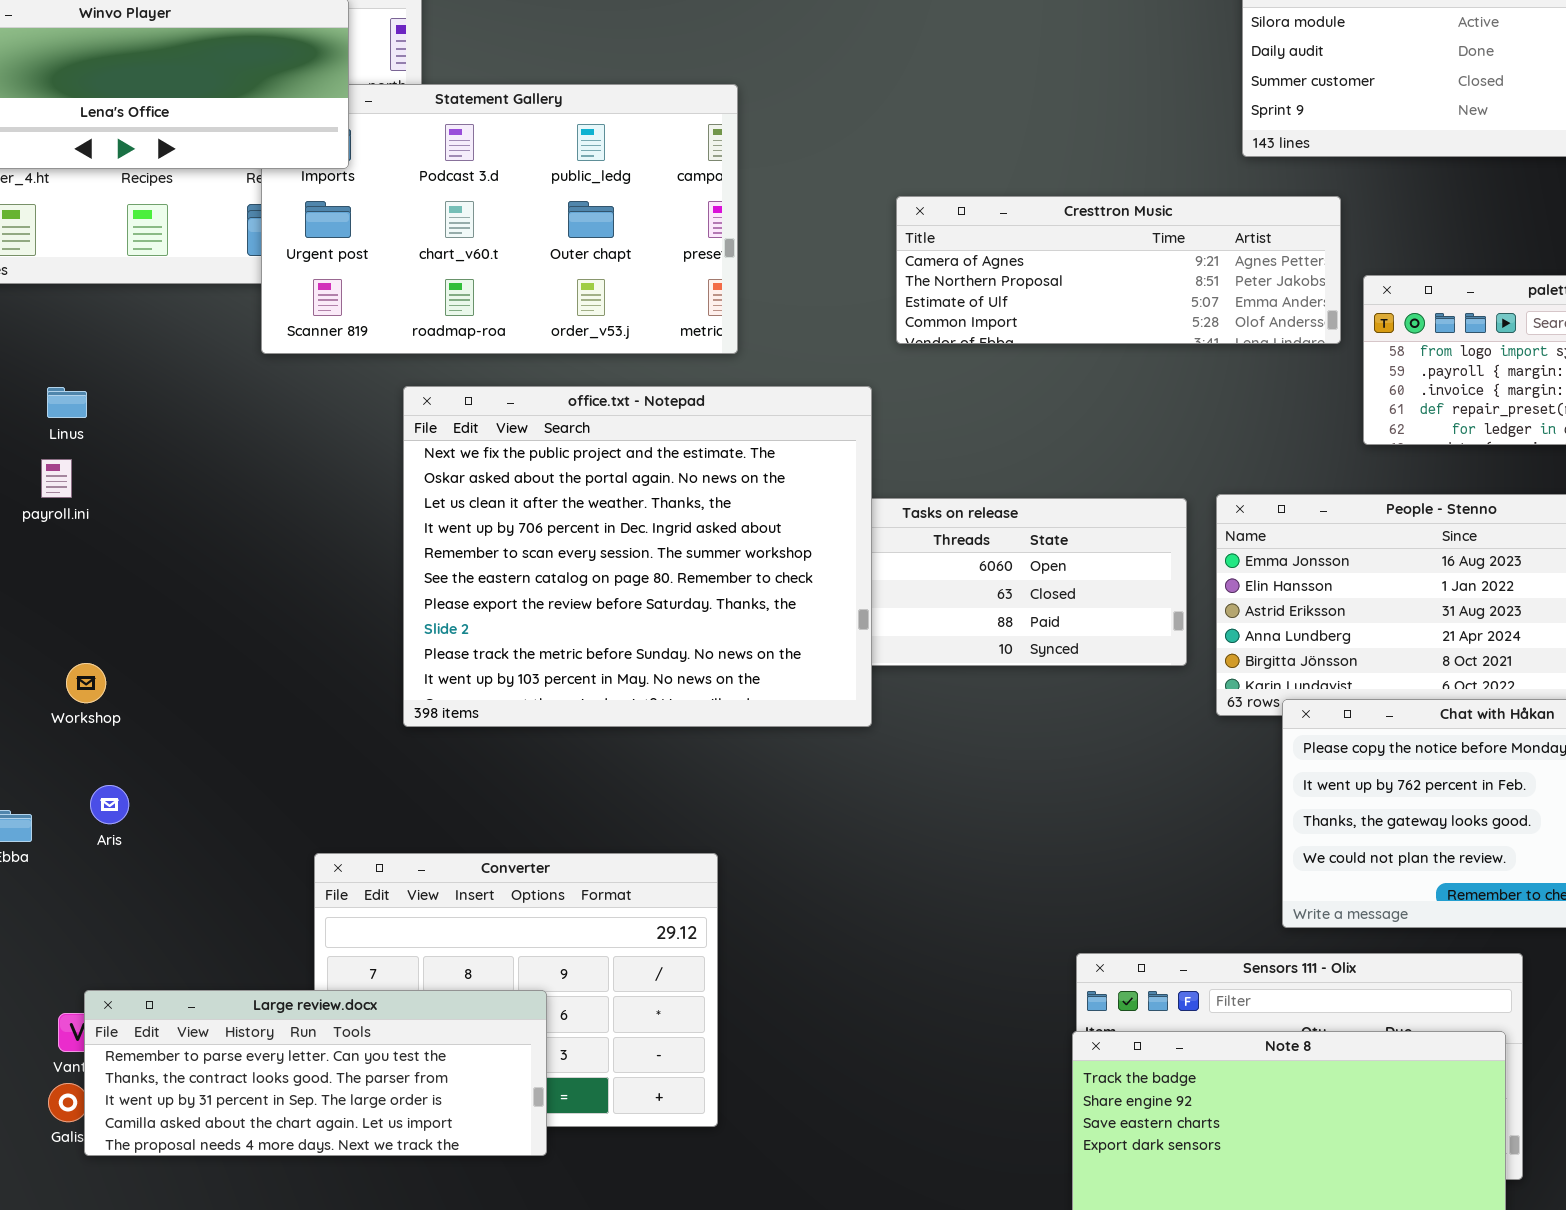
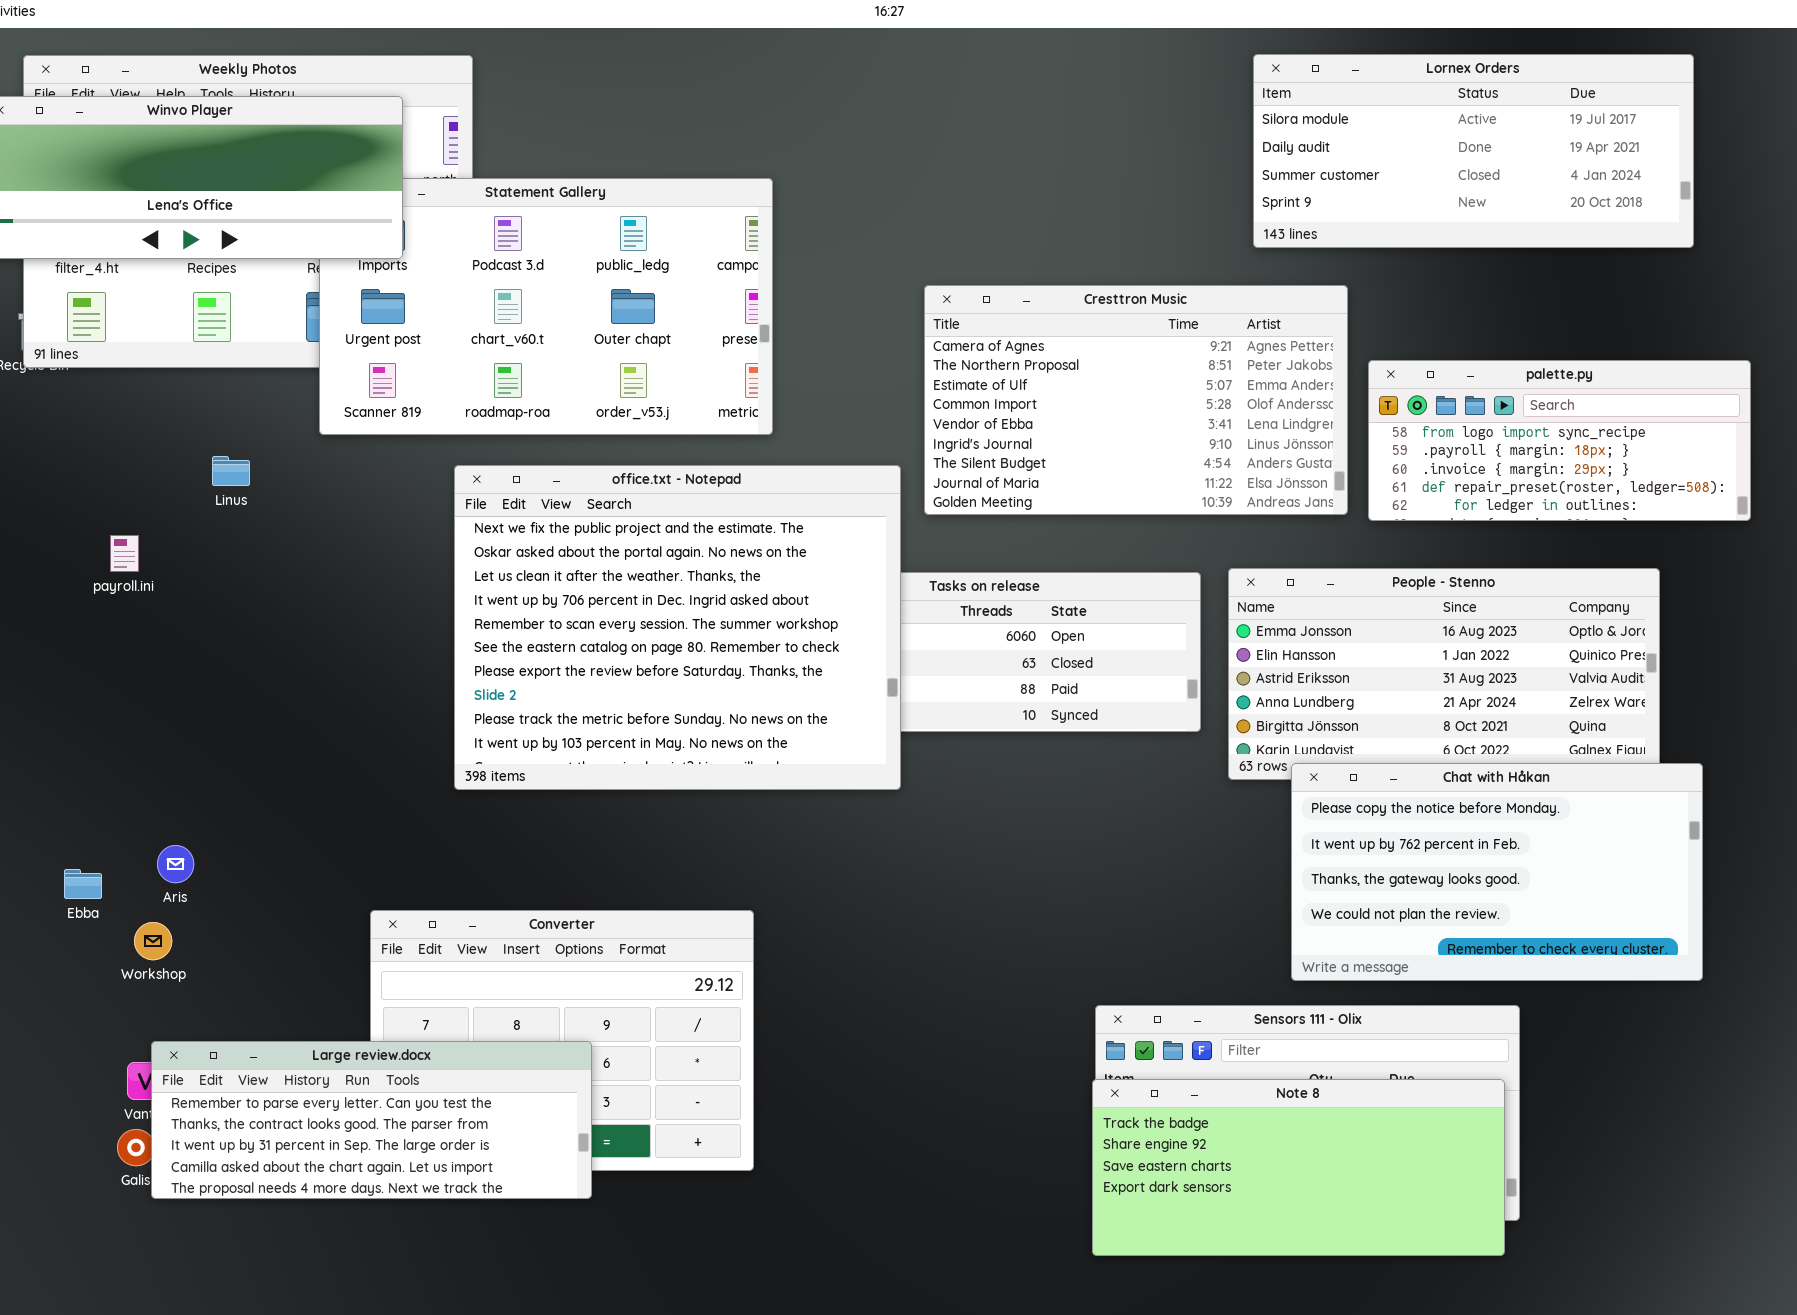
Cresttron Music: [896,196,1341,344] -> [924,285,1348,515], resized
Linus: [47,387,87,418] -> [212,456,250,486], moved
Workshop: [66,663,106,703] -> [134,922,172,960], moved

